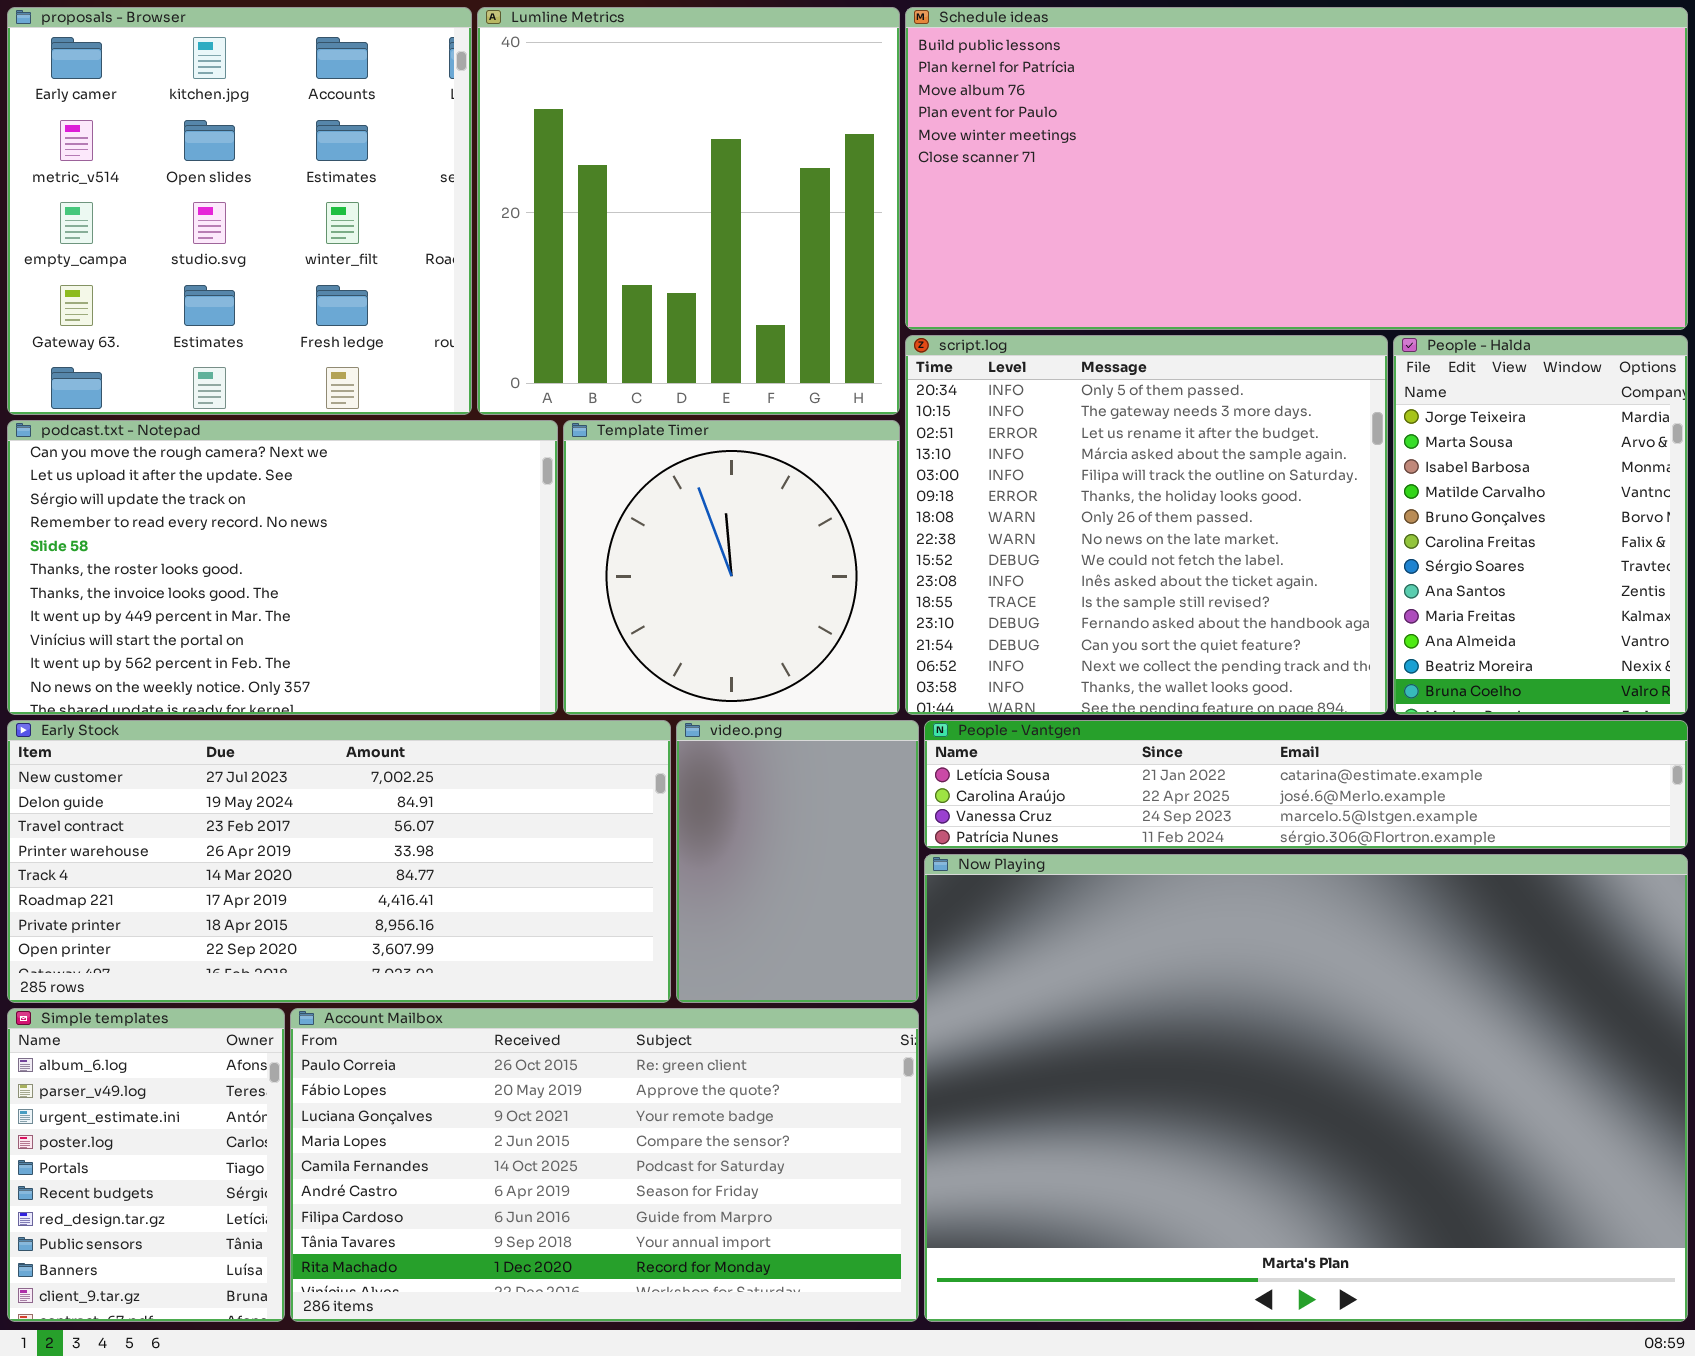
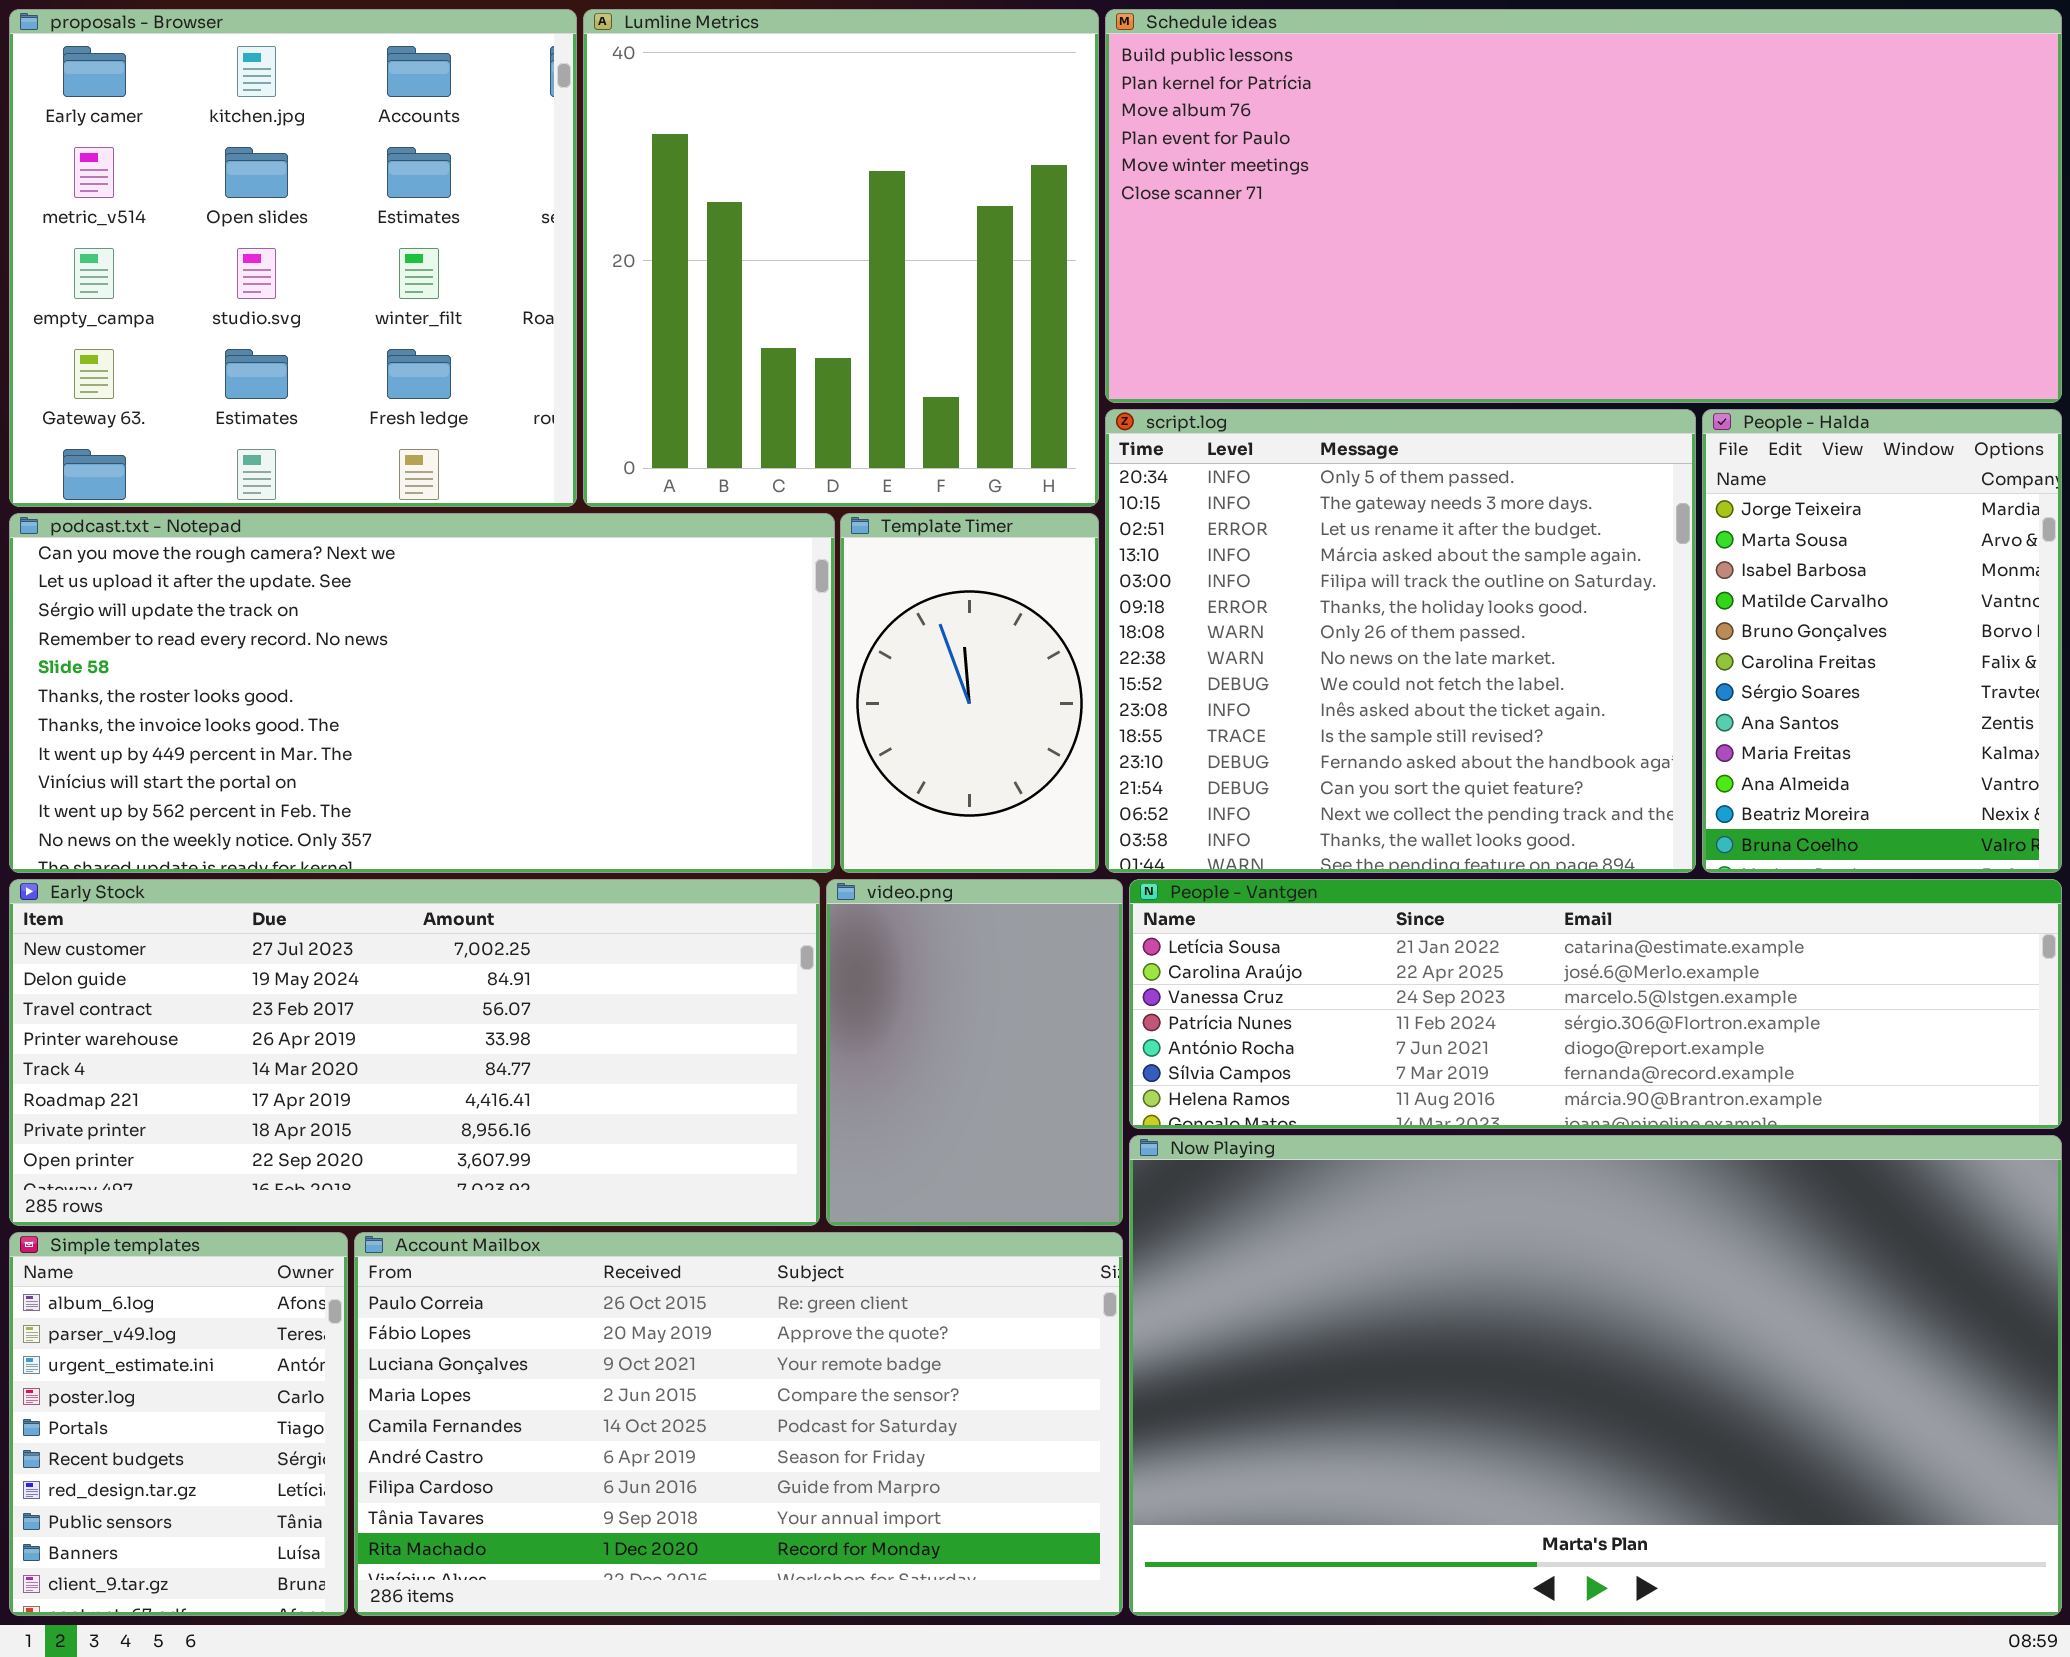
podcast.txt - Notepad: [7,420,558,715] -> [9,513,835,873], resized
Template Timer: [563,420,900,715] -> [840,513,1099,873], resized
People - Vantgen: [924,720,1688,849] -> [1129,879,2062,1129], resized
Now Playing: [924,854,1688,1322] -> [1129,1135,2062,1616], resized

